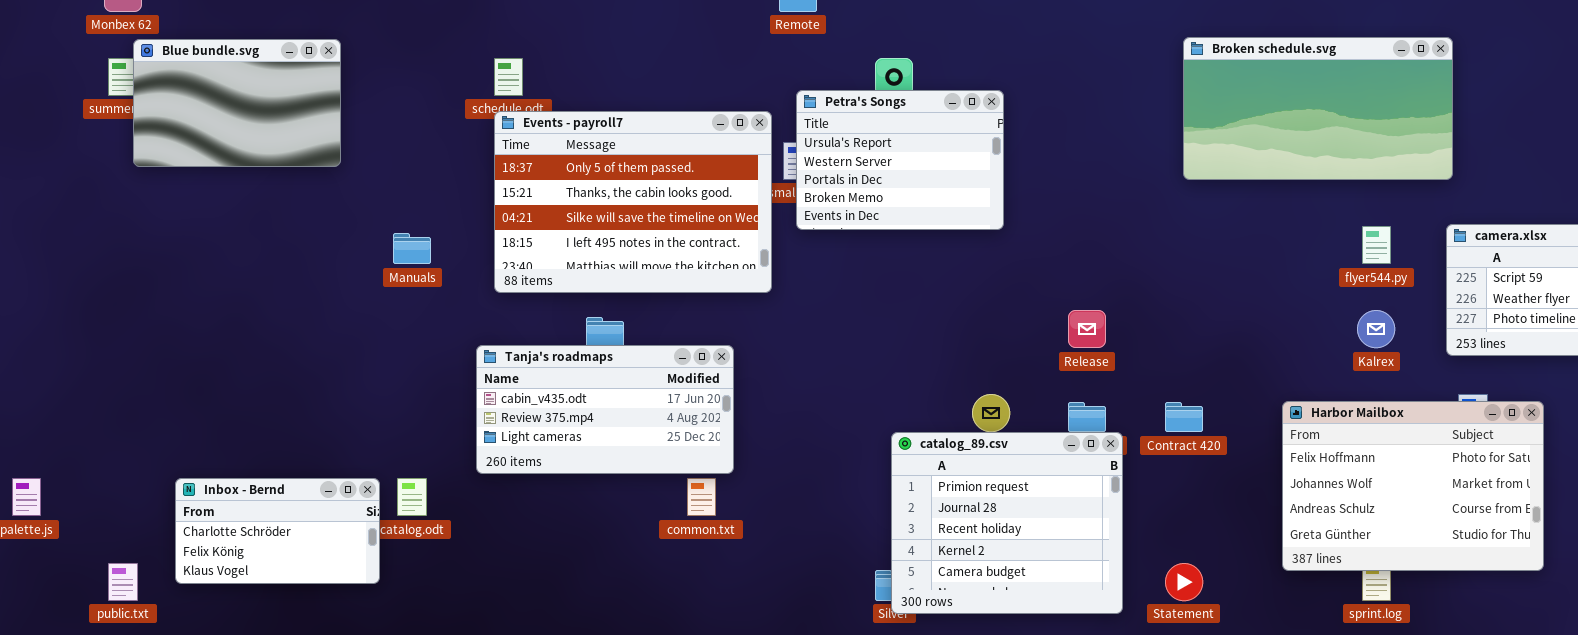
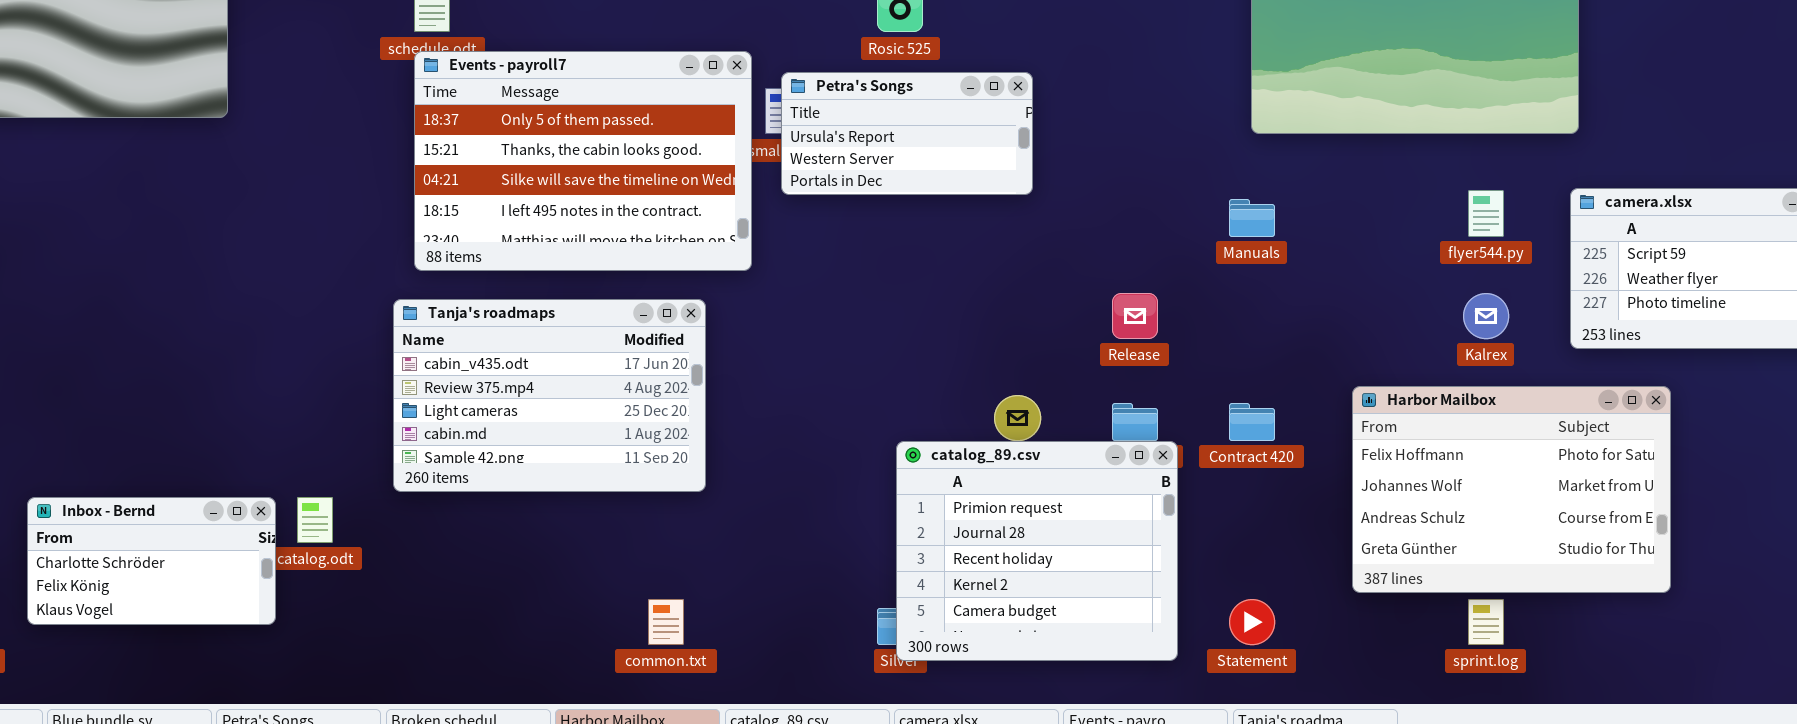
Petra's Songs: [796,90,1004,230] -> [781,72,1033,195], resized
Manuals: [393,233,431,264] -> [1229,199,1275,237], moved
Tanja's roadmaps: [476,345,734,474] -> [393,299,706,492], resized
Harbor Mailbox: [1282,401,1544,571] -> [1352,386,1671,593], moved
common.txt: [687,478,716,516] -> [648,599,684,645], moved

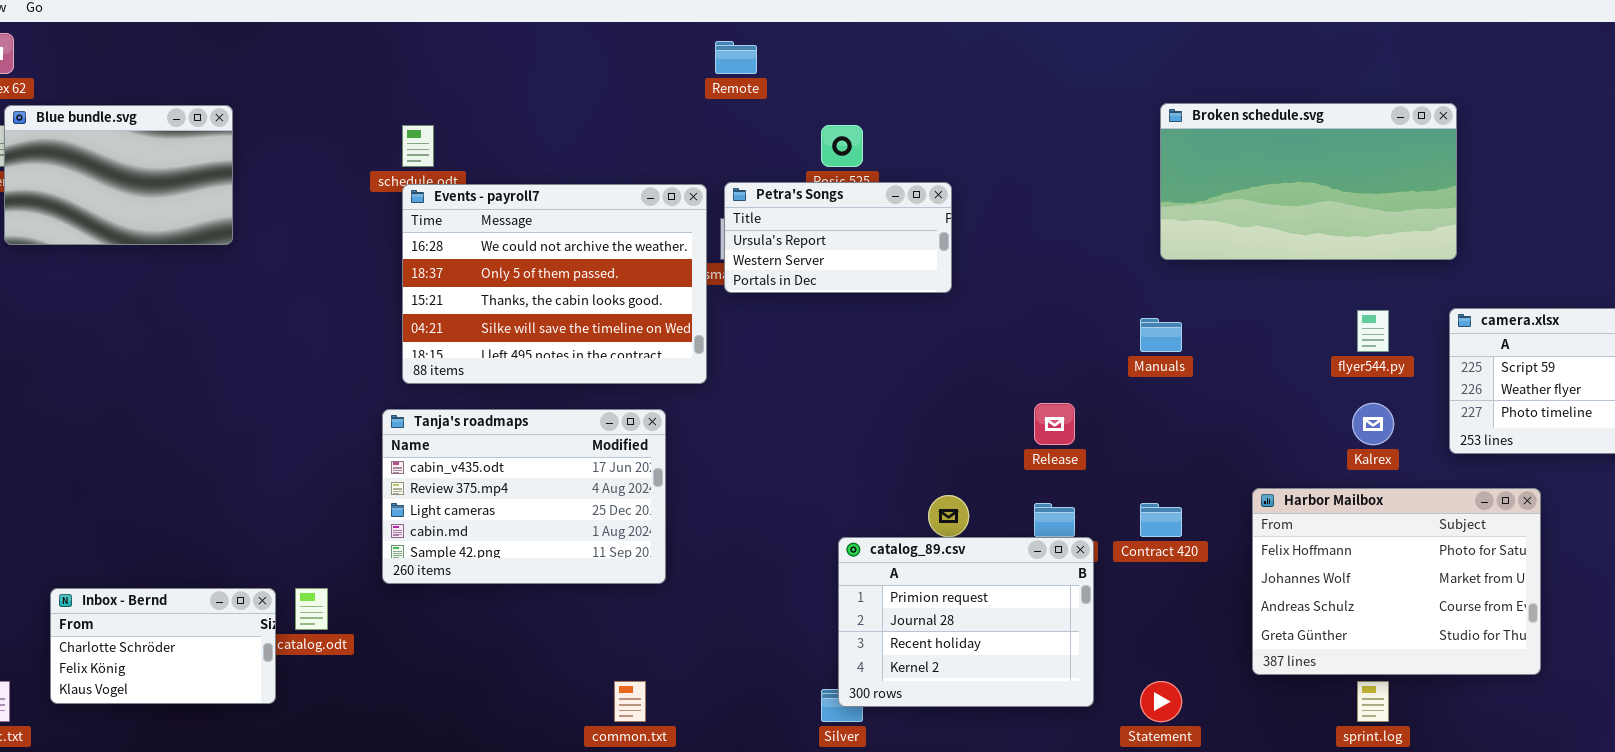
Events - payroll7: [414,51,752,271] -> [402,184,707,384], scrolled up 1 row
Petra's Songs: [781,72,1033,195] -> [724,182,952,293], moved
catalog_89.csv: [896,441,1178,661] -> [838,537,1094,707], resized

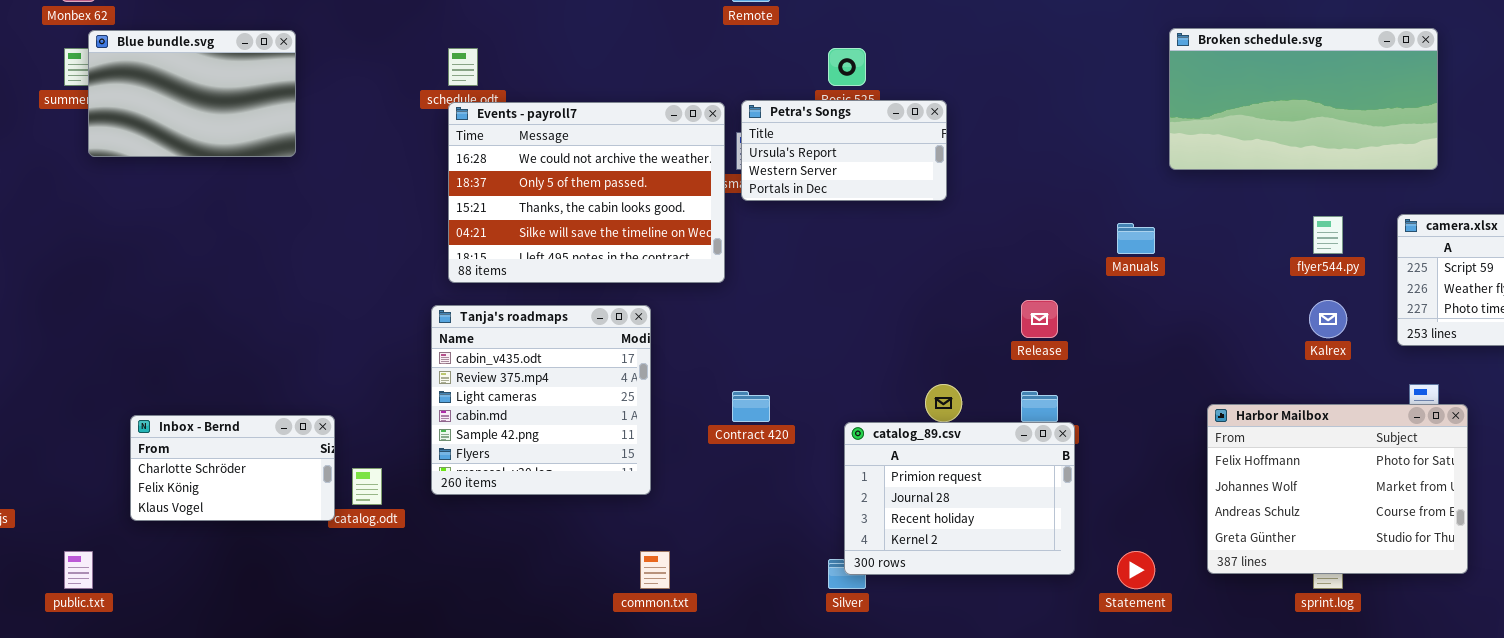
Broken schedule.svg: [1160,103,1457,260] -> [1169,28,1438,170], moved
Tanja's roadmaps: [382,409,666,584] -> [431,305,651,495], resized
Harbor Mailbox: [1252,488,1541,675] -> [1207,404,1468,574], moved
Contract 420: [1140,503,1182,537] -> [732,391,770,422], moved
Inbox - Bernd: [50,588,276,704] -> [130,415,335,521], moved

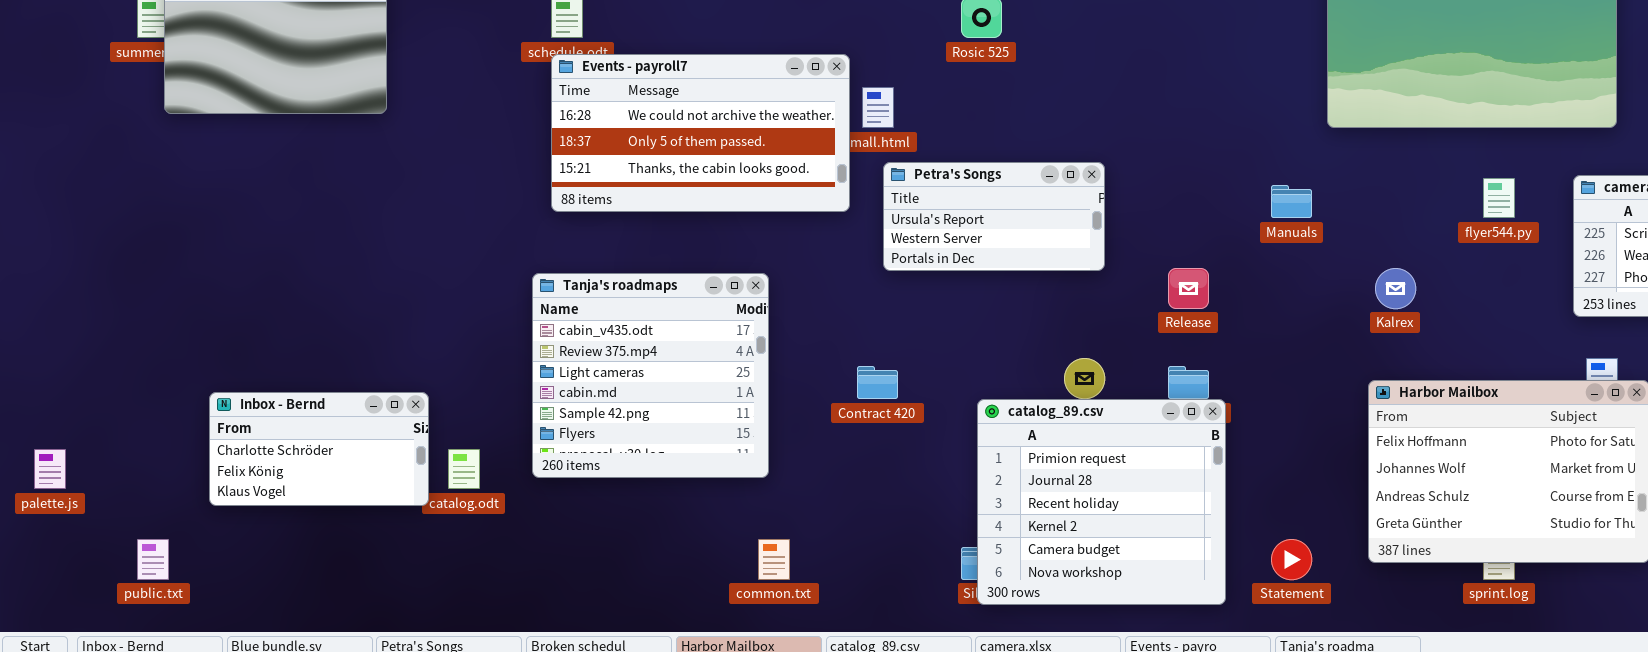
Petra's Songs: [741,100,947,201] -> [883,162,1105,271], moved
Events - payroll7: [448,102,725,283] -> [551,54,850,212], resized
Kalrex: [1309,300,1347,338] -> [1375,268,1416,309], moved
catalog_89.csv: [844,422,1075,575] -> [977,399,1226,605], resized

